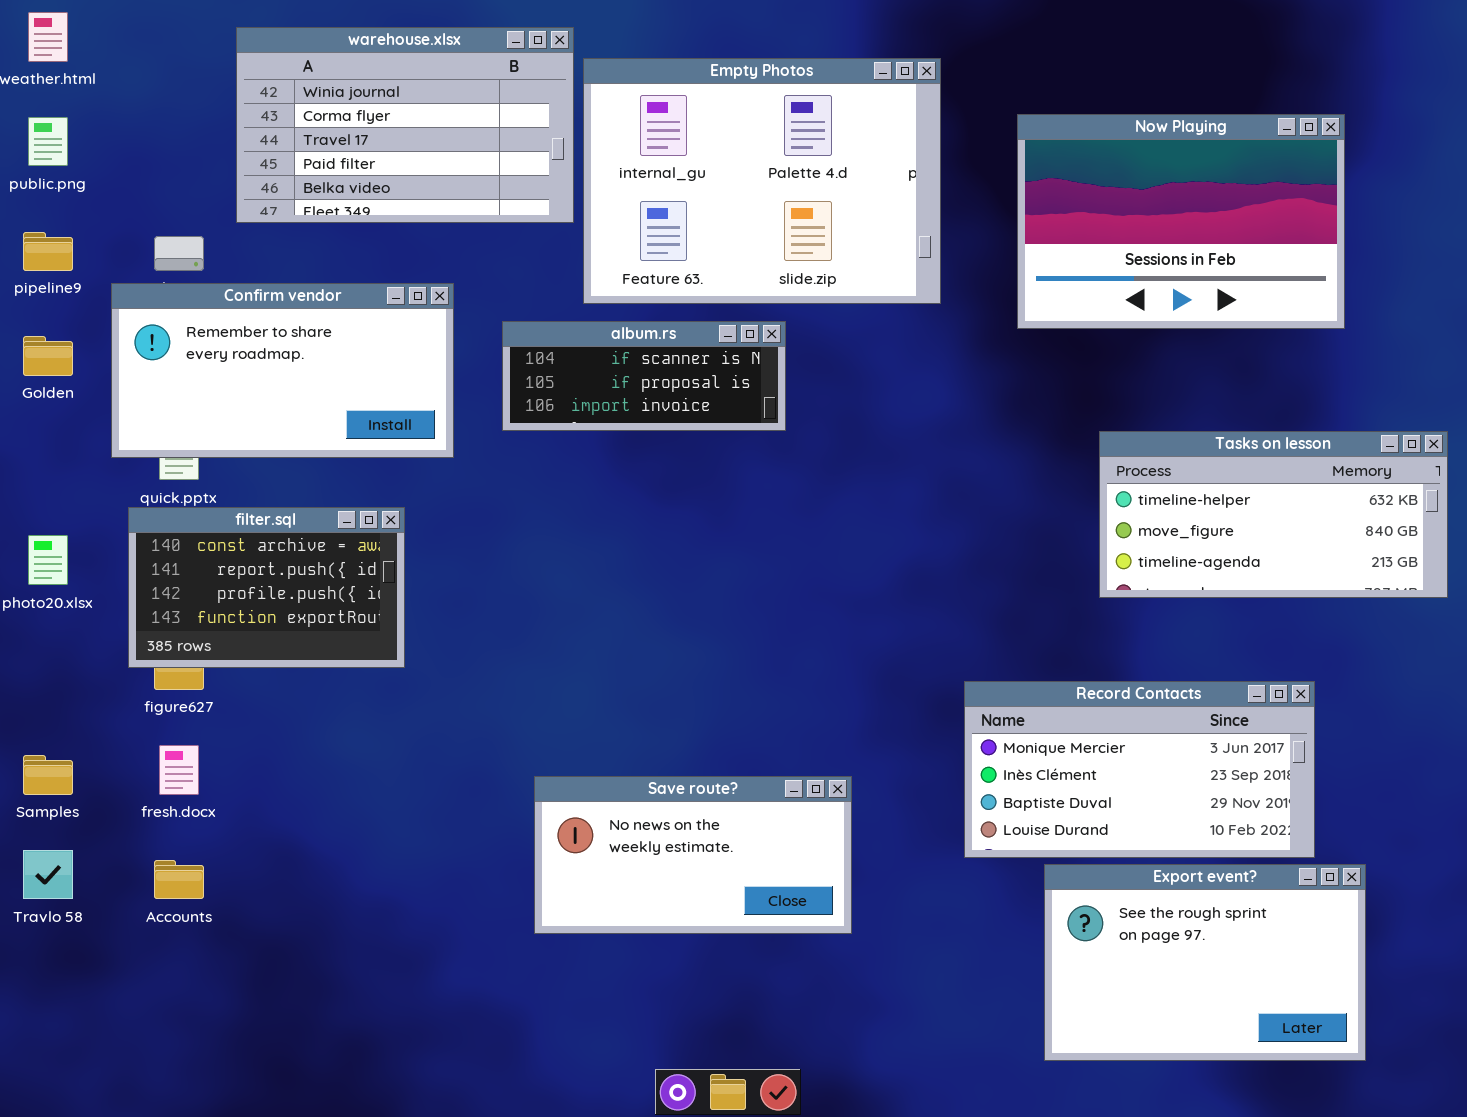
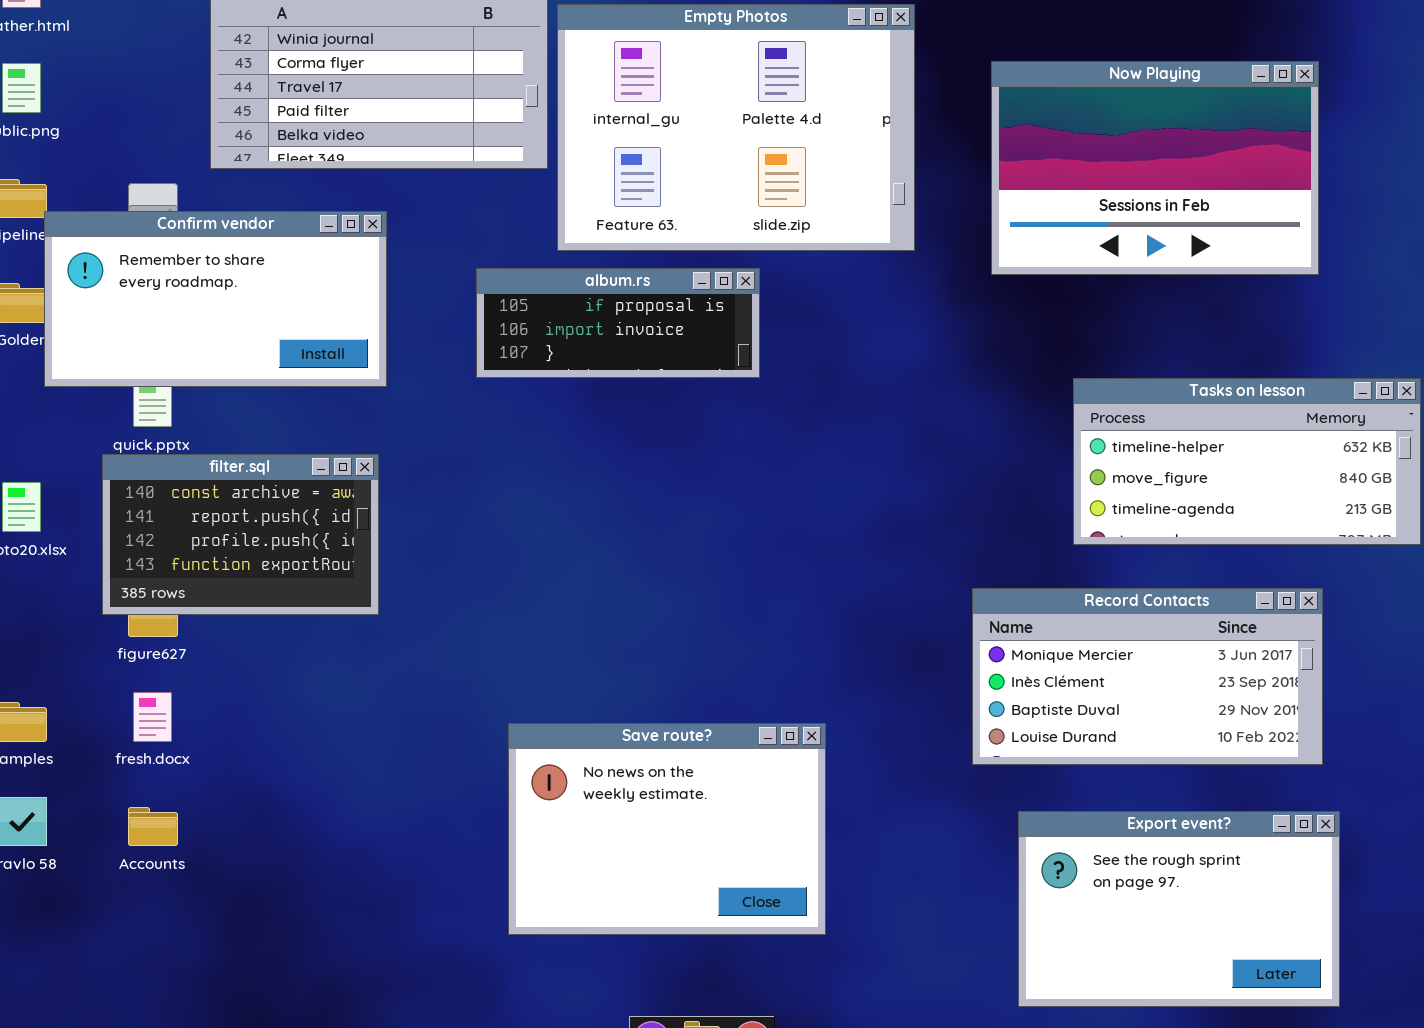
Confirm vendor: [111,283,454,458] -> [44,211,387,387], moved
album.rs: [502,321,786,431] -> [476,268,760,378], scrolled down 1 row
Record Contacts: [964,681,1315,858] -> [972,588,1323,765], moved
Save route?: [534,776,852,934] -> [508,723,826,935], resized

